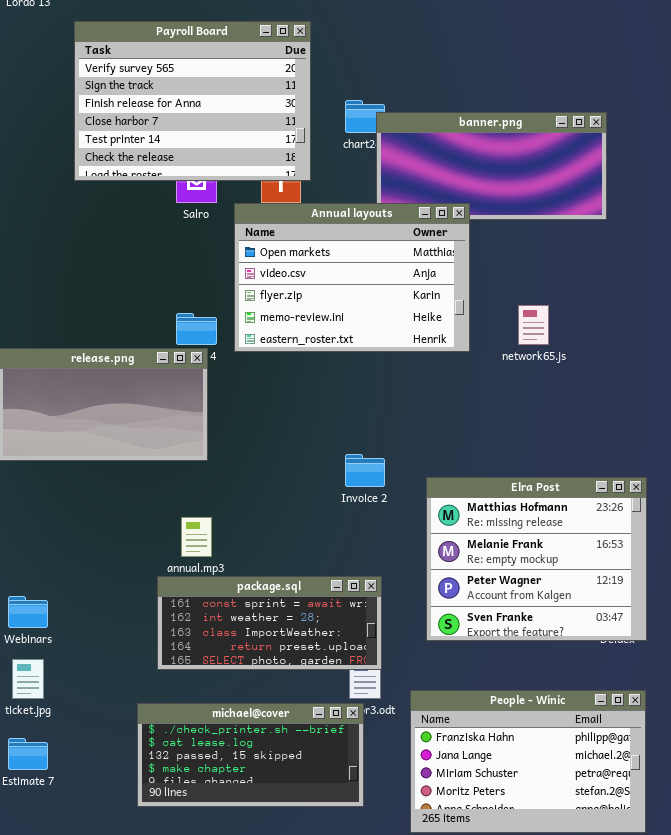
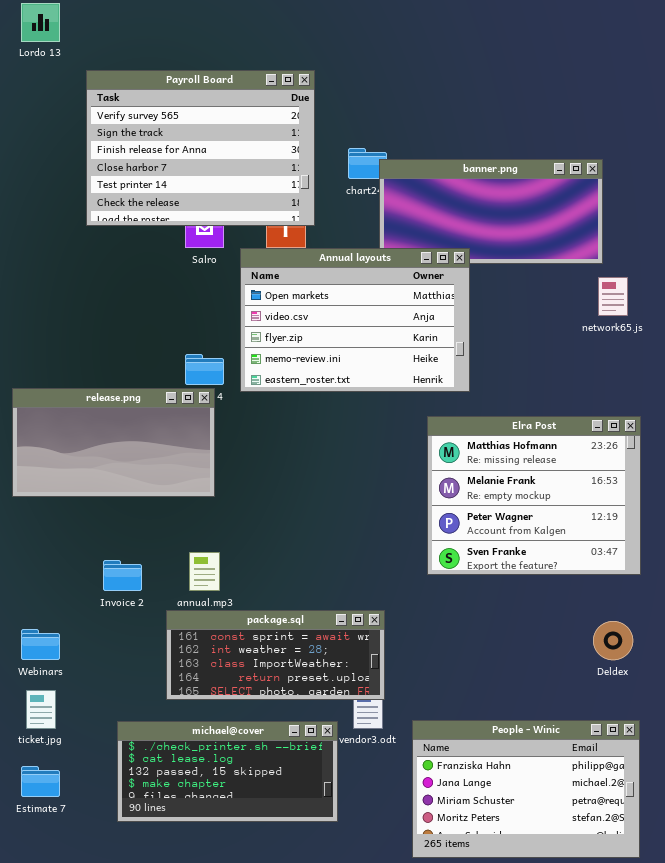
network65.js: [518,305,549,345] -> [598,277,628,316], moved
Invoice 2: [345,454,385,487] -> [103,560,142,591], moved
Elra Post: [426,477,647,641] -> [427,416,641,575], moved
michael@cover: [137,703,364,807] -> [117,721,338,822], moved

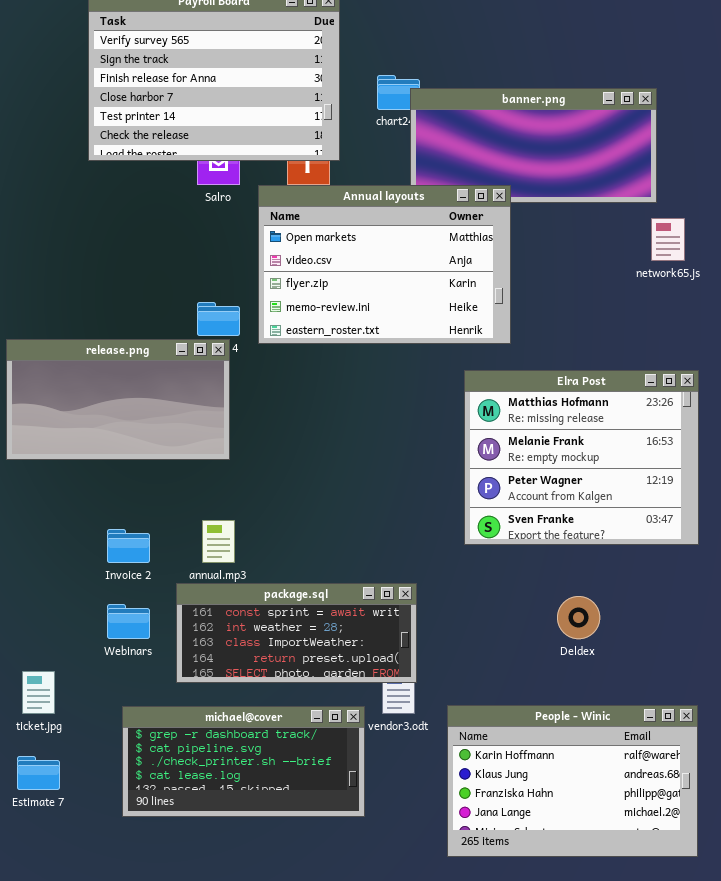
Deldex: [593,621,633,660] -> [557,596,600,639], moved
Webinars: [21,629,60,660] -> [107,604,150,639], moved
People - Winic: [412,720,640,858] -> [447,705,698,857], scrolled up 2 rows
michael@cover: [117,721,338,822] -> [122,706,365,817], scrolled up 2 rows

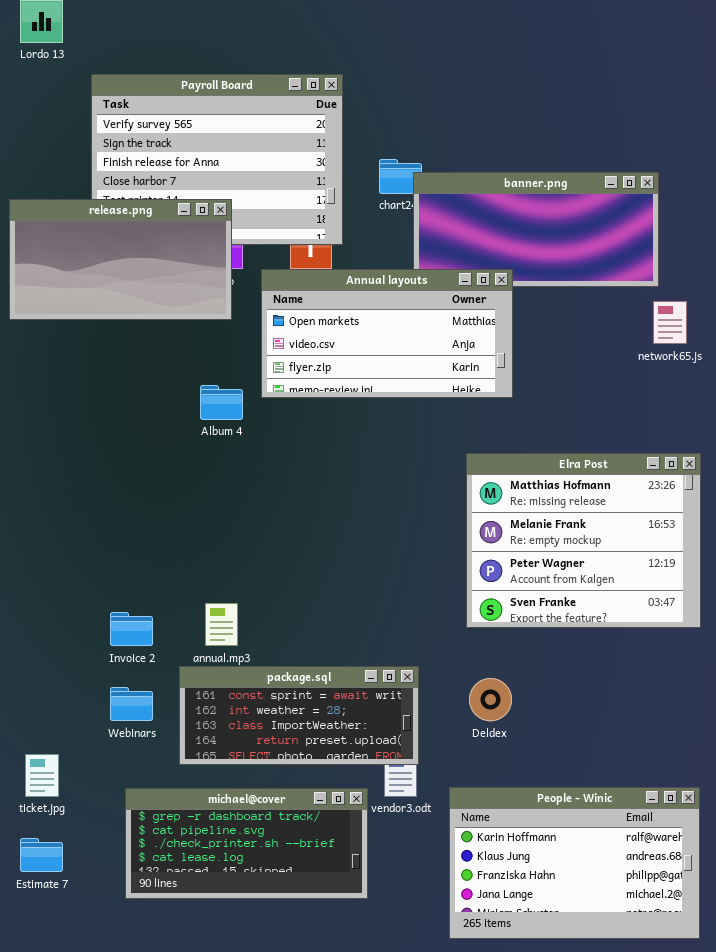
Annual layouts: [258,185,511,344] -> [261,269,513,398], resized
release.png: [6,339,230,460] -> [9,199,232,320], moved
Deldex: [557,596,600,639] -> [469,678,512,721], moved

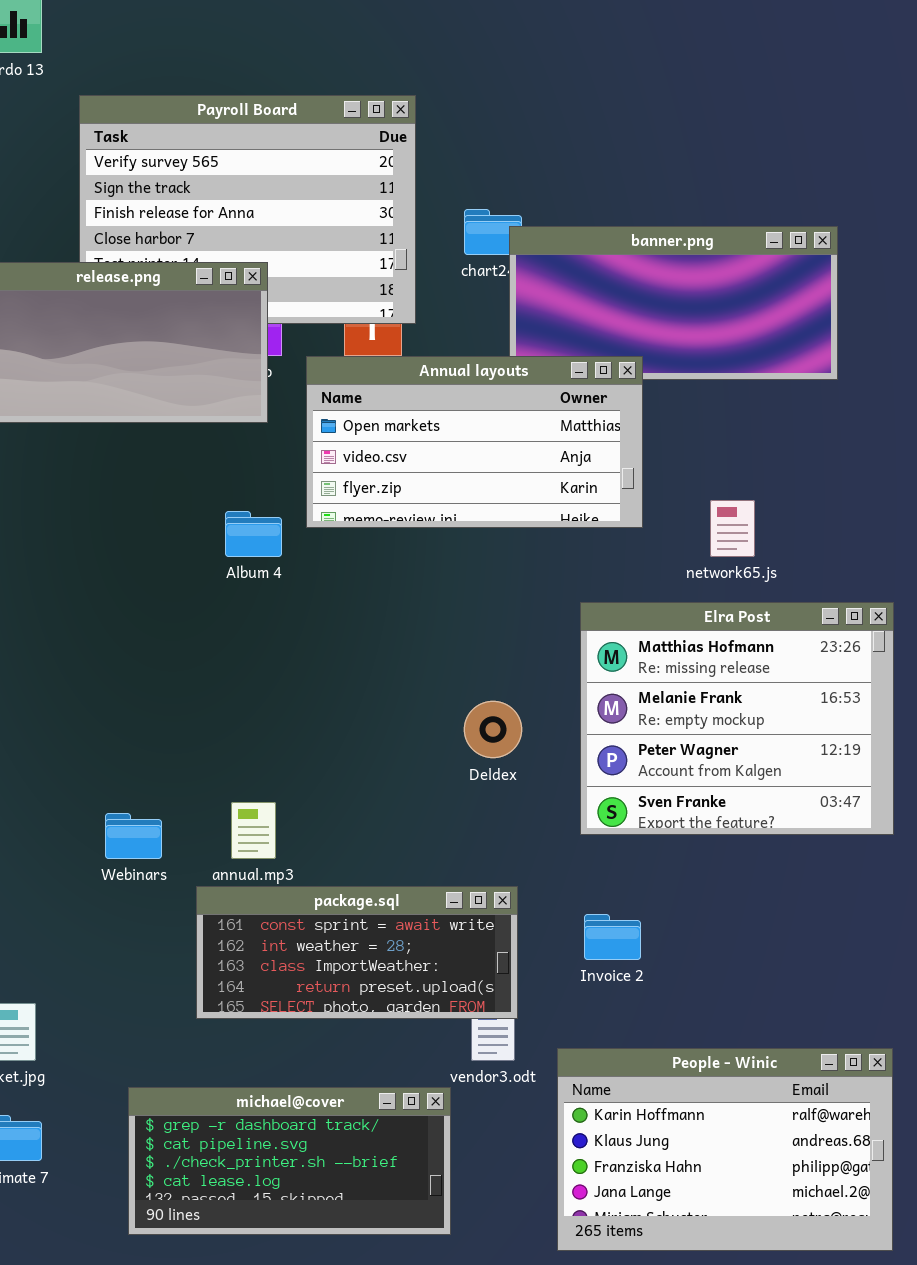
network65.js: [653,301,687,344] -> [710,500,755,557], moved
Invoice 2: [110,612,153,646] -> [584,914,641,960], moved
Deldex: [469,678,512,721] -> [464,701,522,758], moved
Webinars: [110,687,153,721] -> [105,813,162,859], moved
michael@cover: [125,788,368,899] -> [128,1087,451,1235], moved

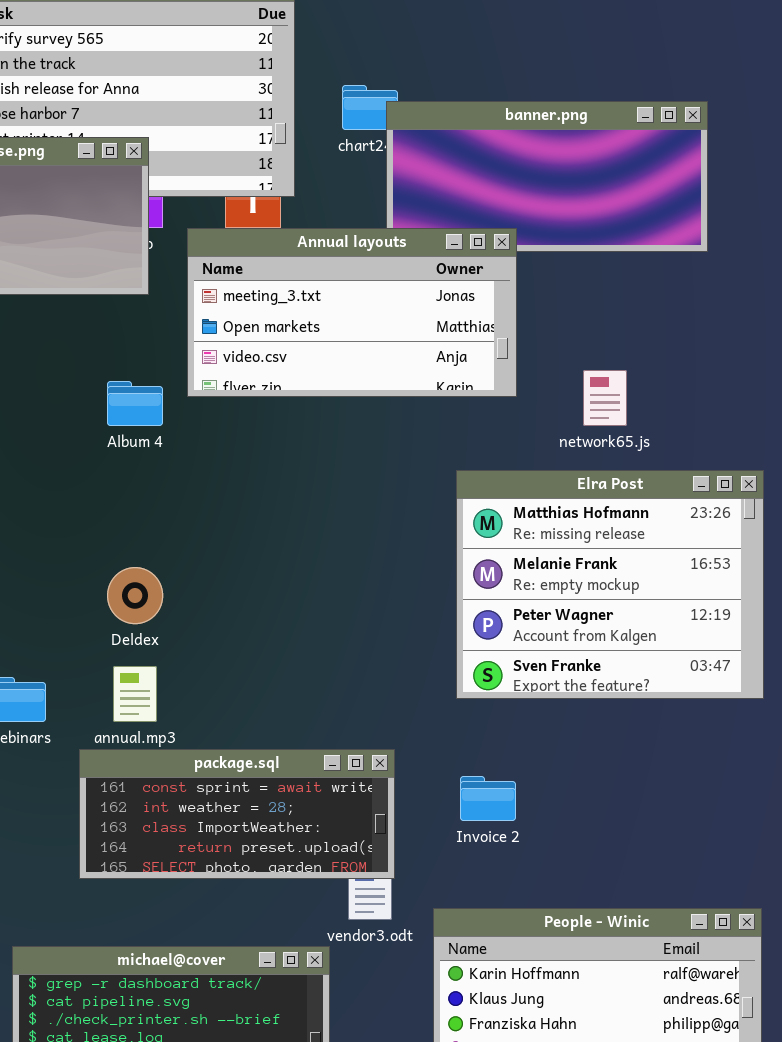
Annual layouts: [306,356,643,528] -> [187,228,517,397], scrolled up 1 row
Deldex: [464,701,522,758] -> [107,567,163,624], moved

